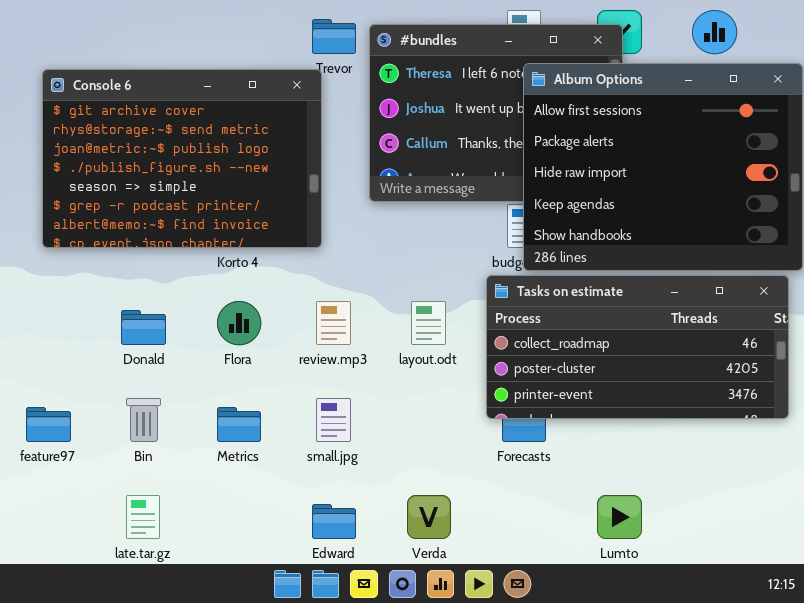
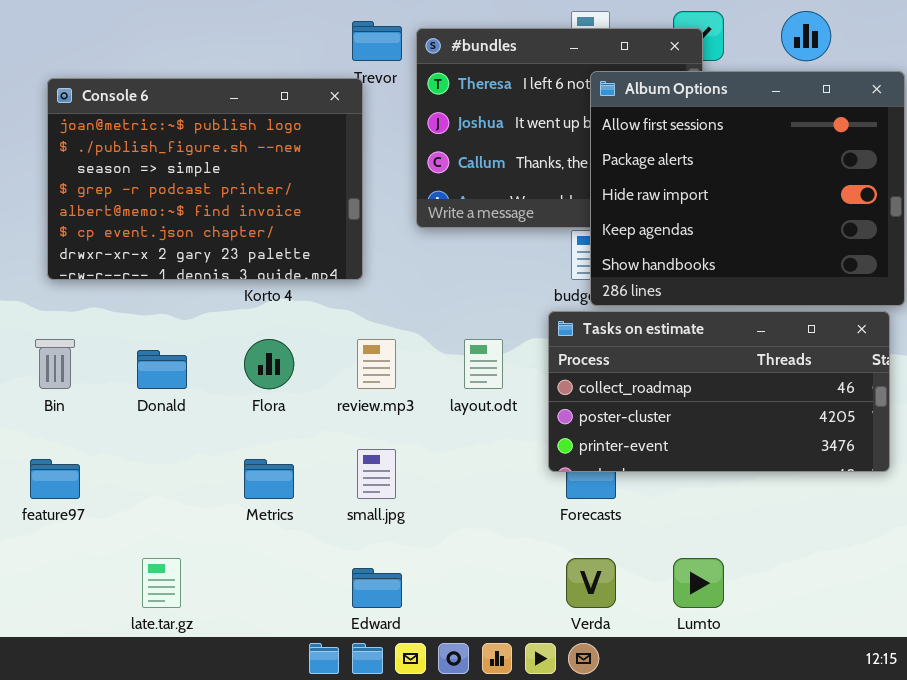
Console 6: [42,69,322,248] -> [47,78,363,280], scrolled down 2 rows
Bin: [126,398,161,442] -> [35,339,75,389], moved
Verda: [407,495,451,539] -> [566,558,616,608], moved

